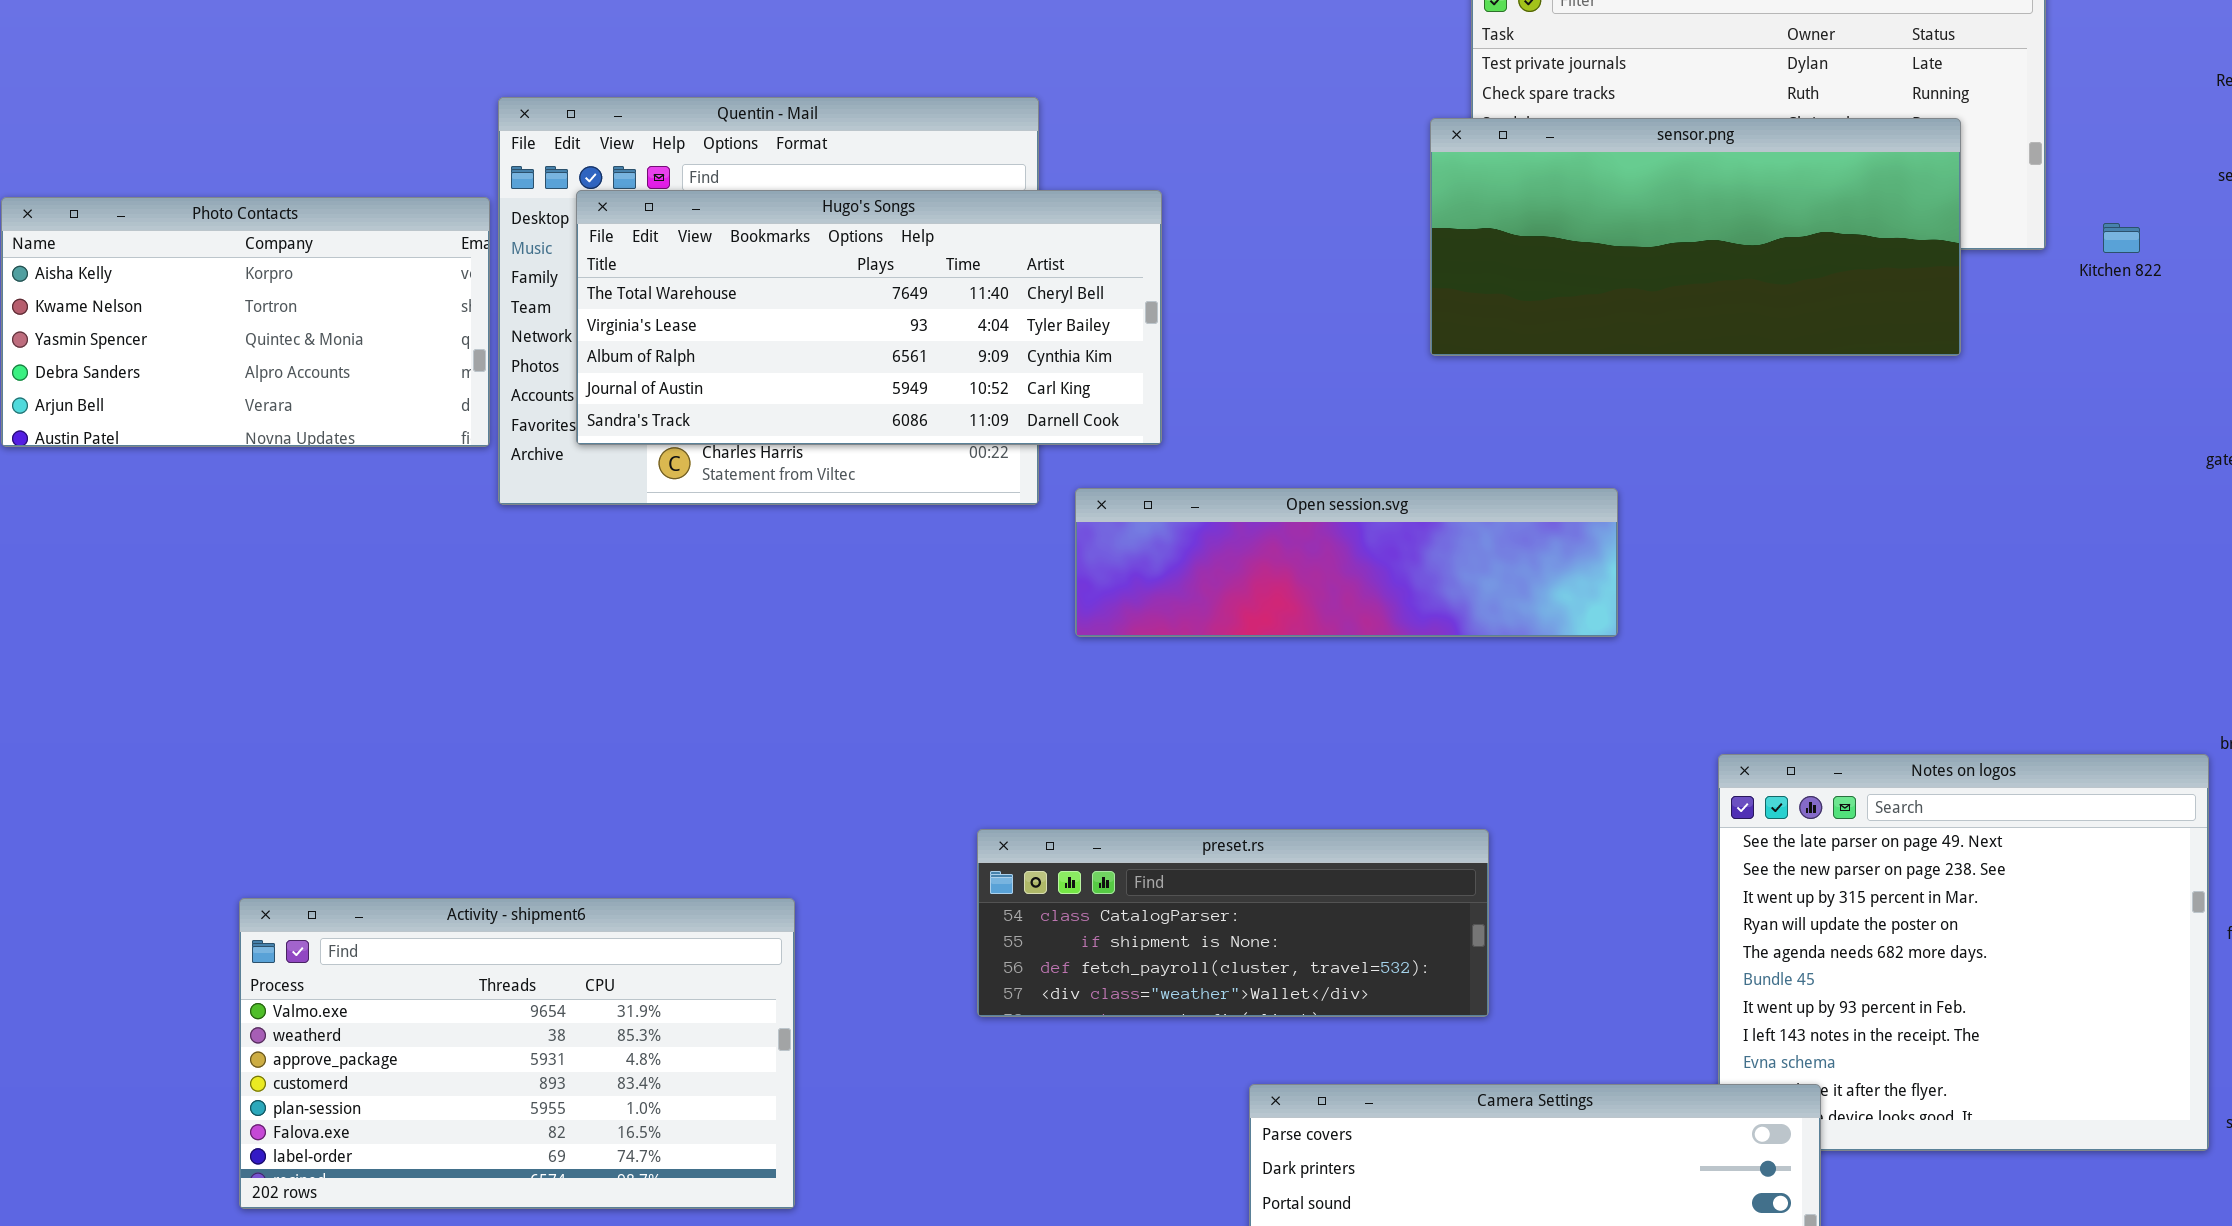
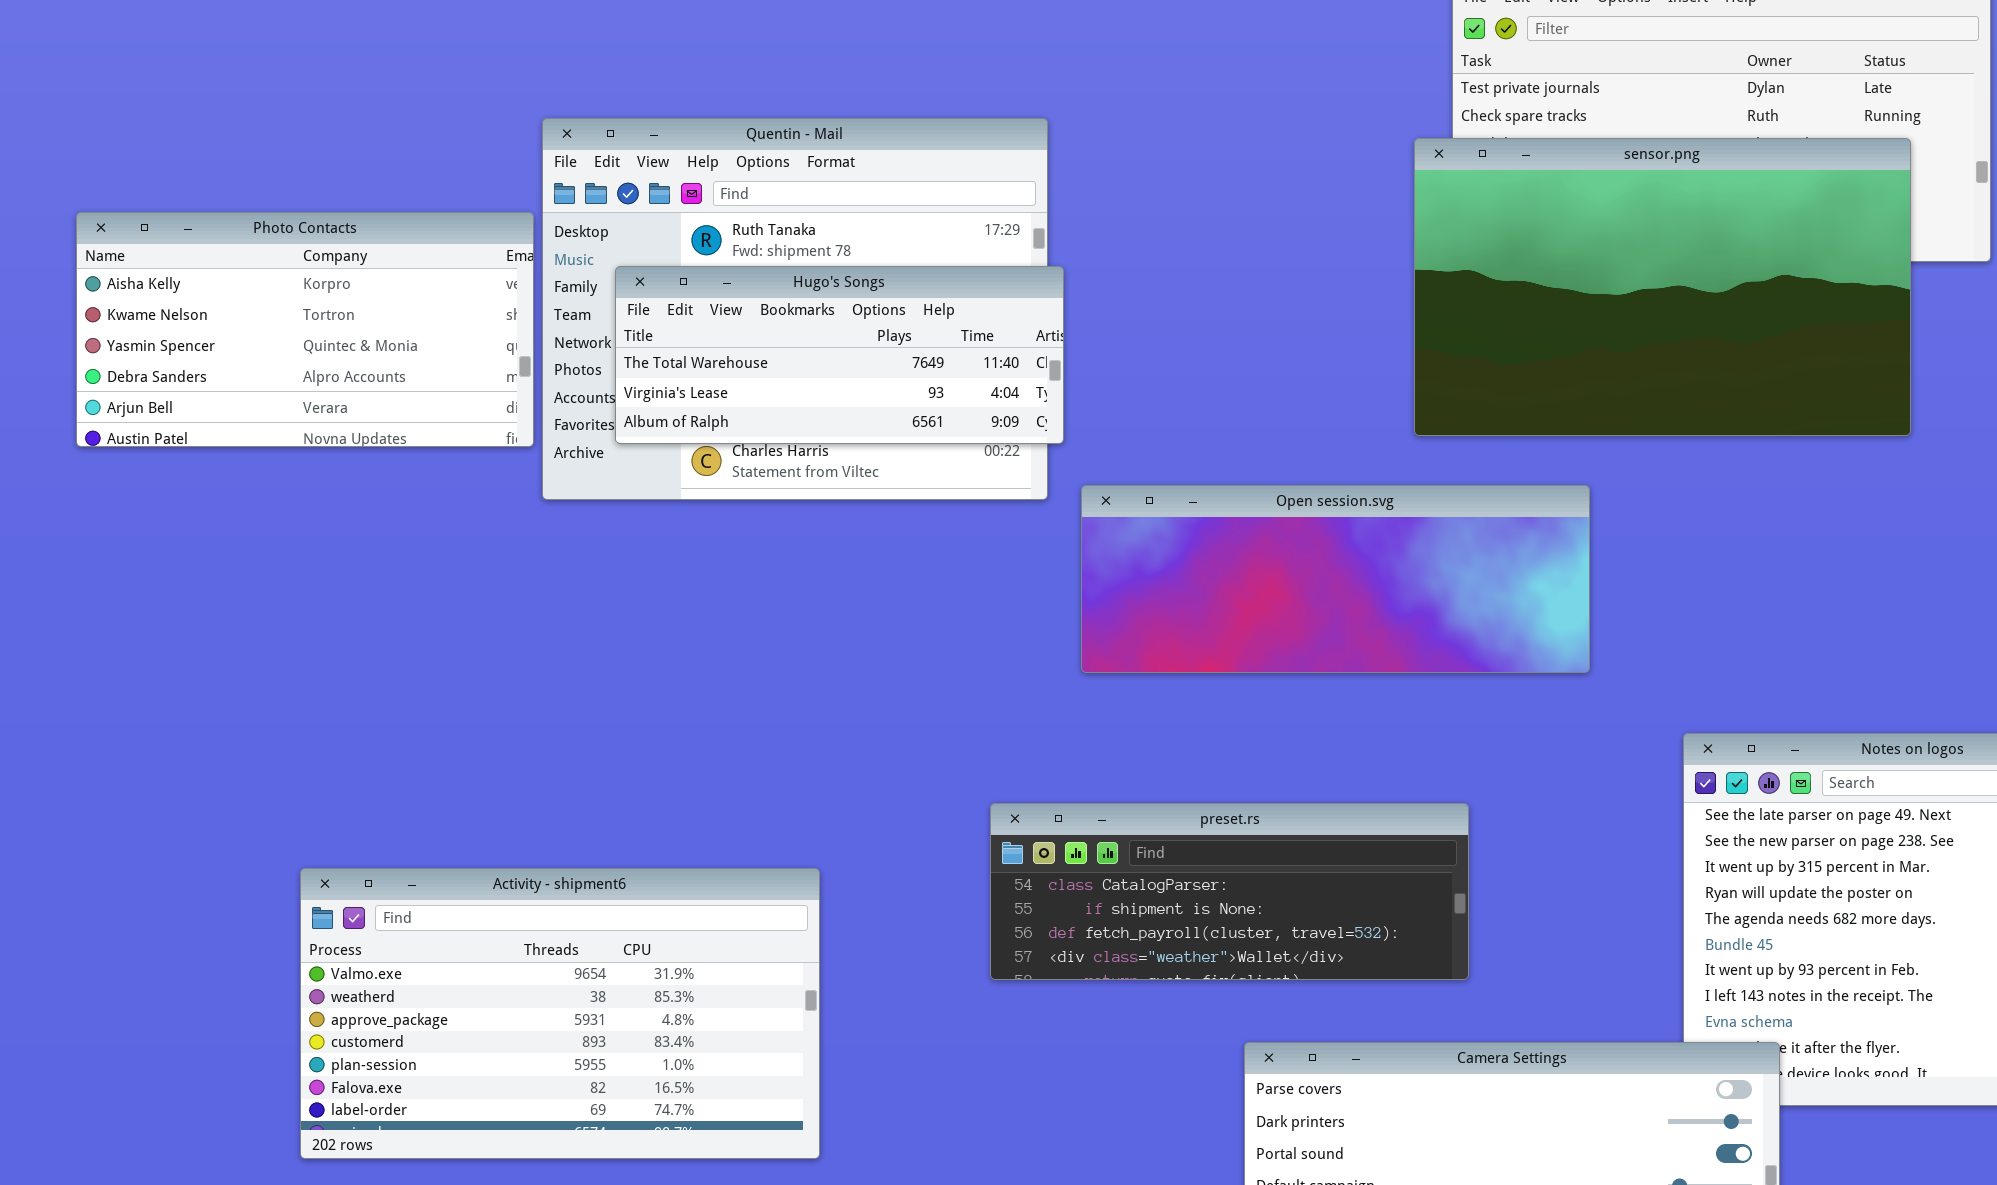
sensor.png: [1430,118,1961,356] -> [1414,138,1911,436], resized
Hugo's Songs: [576,190,1162,445] -> [615,266,1064,444], resized
Open session.svg: [1075,488,1618,637] -> [1081,485,1590,673], resized

